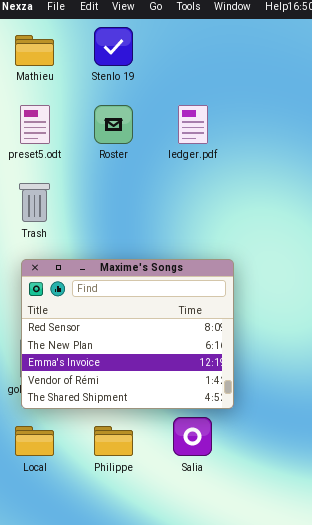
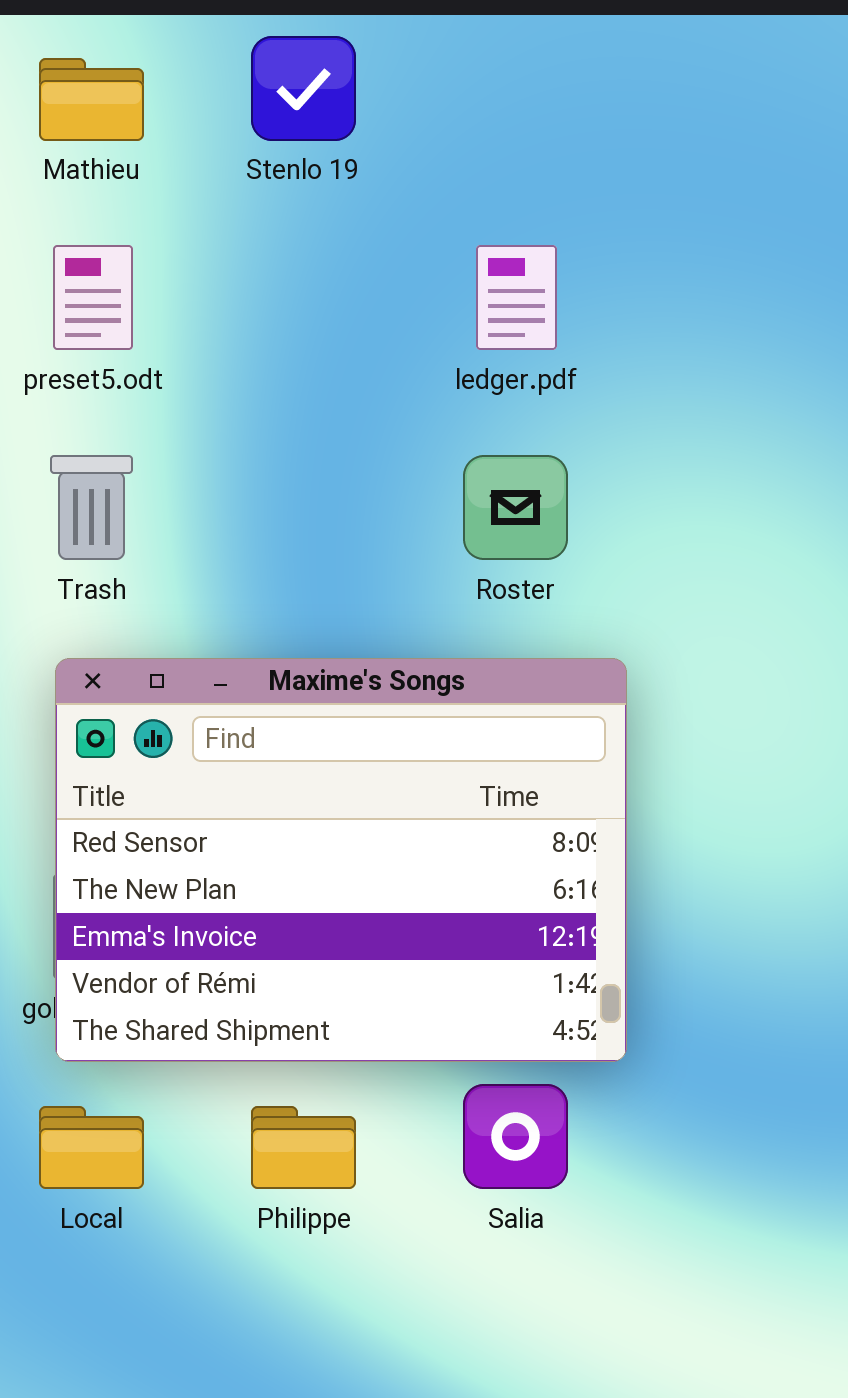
Roster: [94,105,133,144] -> [463,455,568,560], moved

